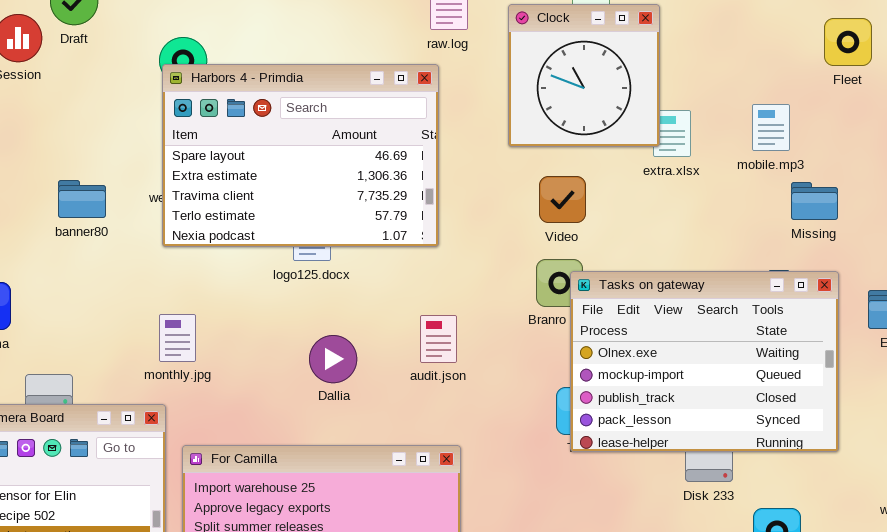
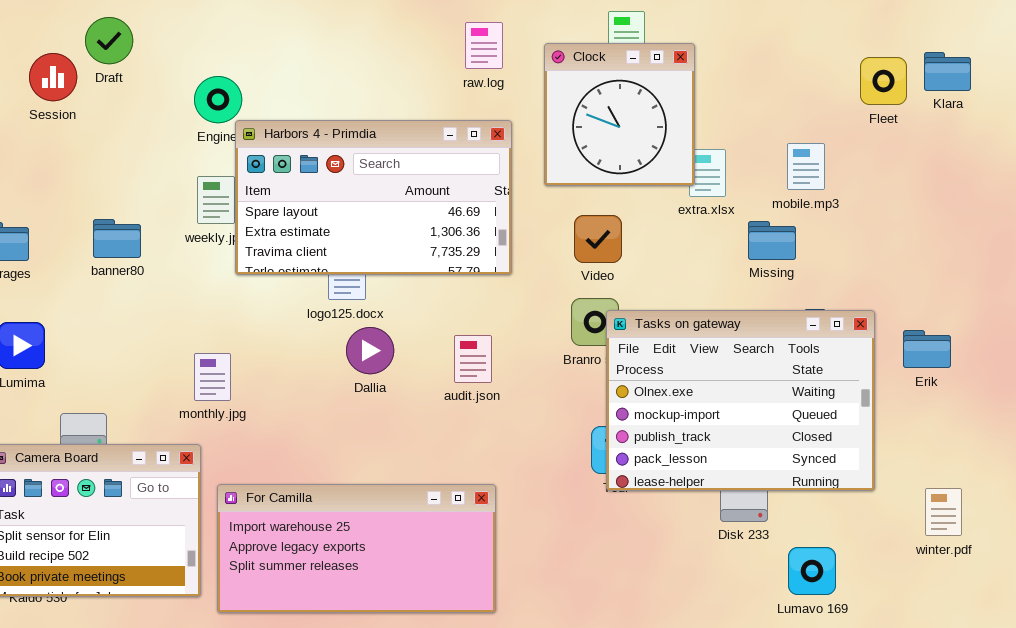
Harbors 4 - Primdia: [162,64,439,247] -> [235,120,512,275], moved, resized
Missing: [791,182,838,220] -> [748,221,796,260], moved
audit.json: [420,315,457,363] -> [454,335,492,383], moved
Dallia: [309,335,357,383] -> [346,327,394,374], moved

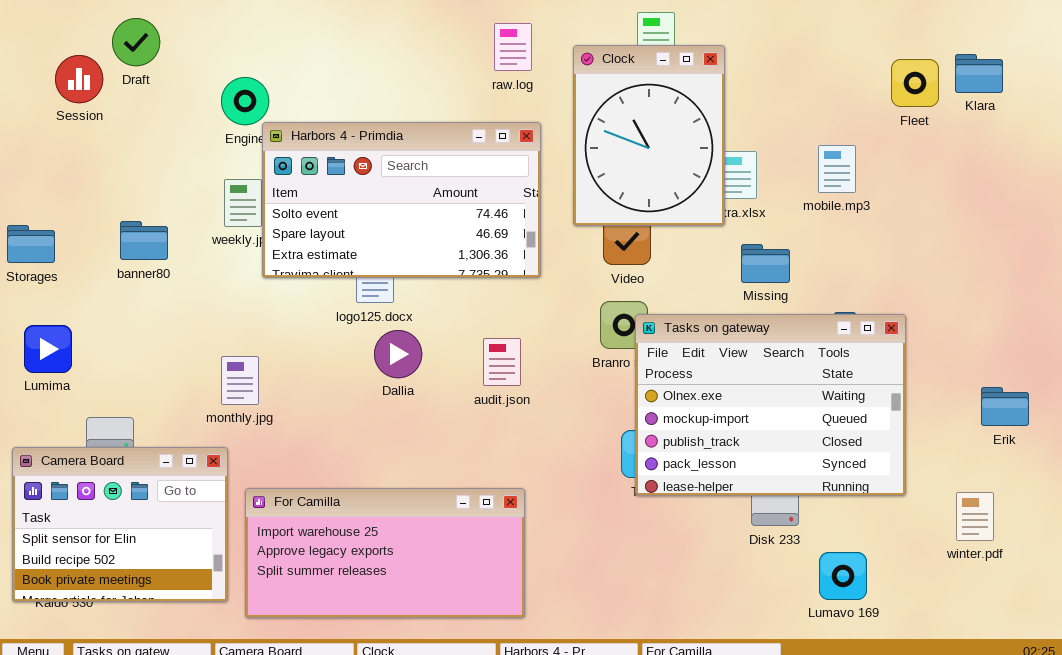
Clock: [544,43,695,186] -> [573,45,725,226], resized
Harbors 4 - Primdia: [235,120,512,275] -> [262,122,541,278], scrolled up 1 row
Missing: [748,221,796,260] -> [741,244,790,283], moved
Erik: [903,330,951,368] -> [981,387,1029,426], moved

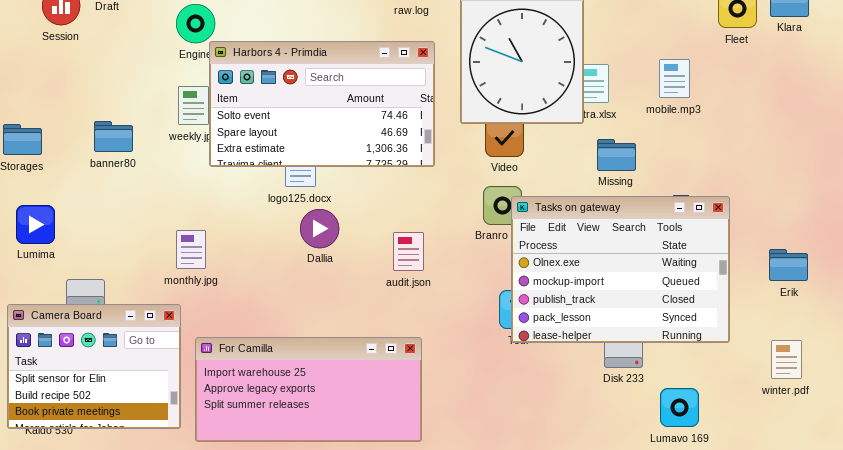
audit.json: [483,338,521,386] -> [393,232,424,271], moved
Erik: [981,387,1029,426] -> [769,249,808,281], moved

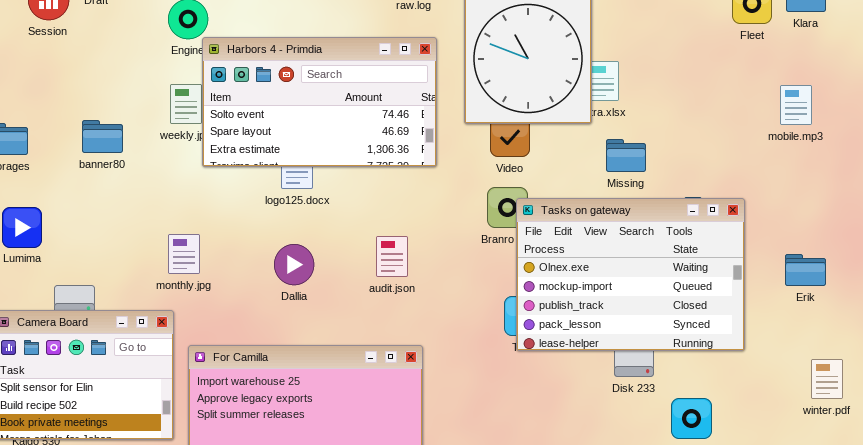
mobile.mp3: [659,59,690,98] -> [780,85,812,125], moved
Dallia: [300,209,339,248] -> [274,244,314,285], moved
audit.json: [393,232,424,271] -> [376,236,408,277], moved
winter.pdf: [771,340,802,379] -> [811,359,843,399], moved

